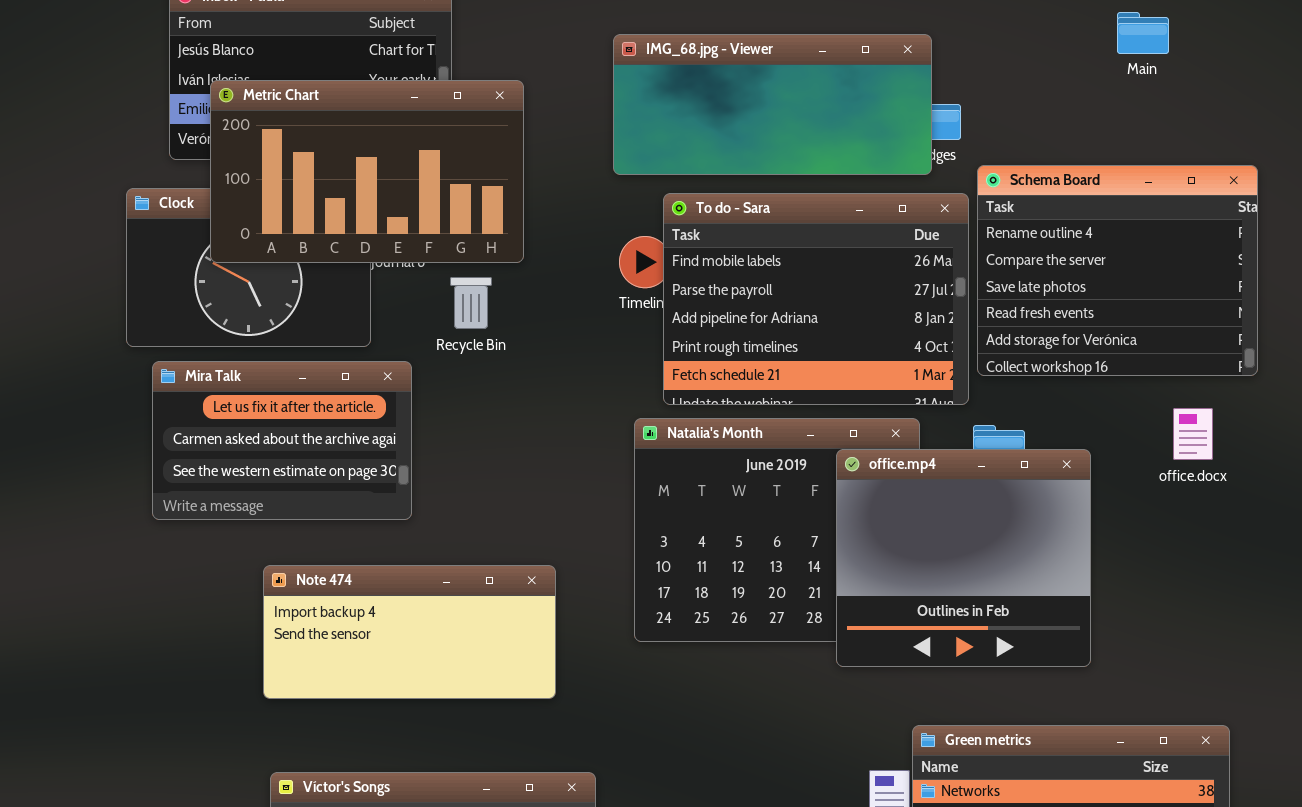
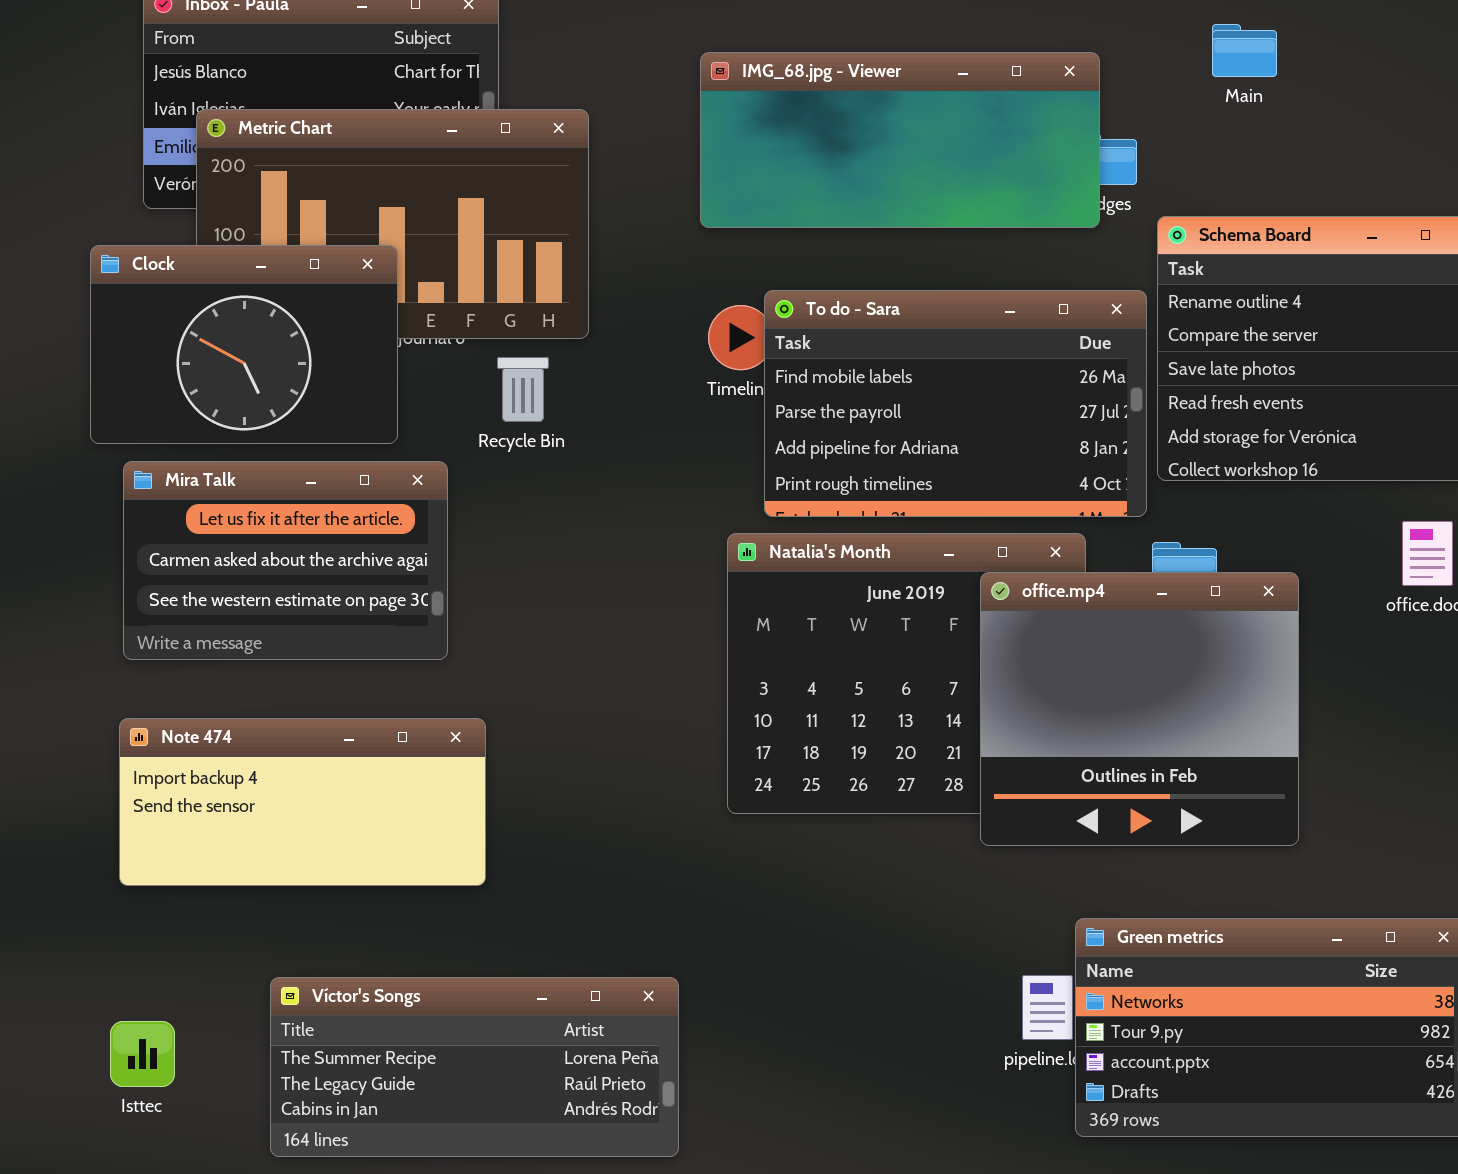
Main: [1117,12,1169,54] -> [1212,24,1277,77], moved
Clock: [126,188,371,347] -> [90,245,398,444], raised
To do - Sara: [663,193,969,405] -> [764,290,1147,517], resized
Note 474: [263,565,556,699] -> [119,718,486,886], moved

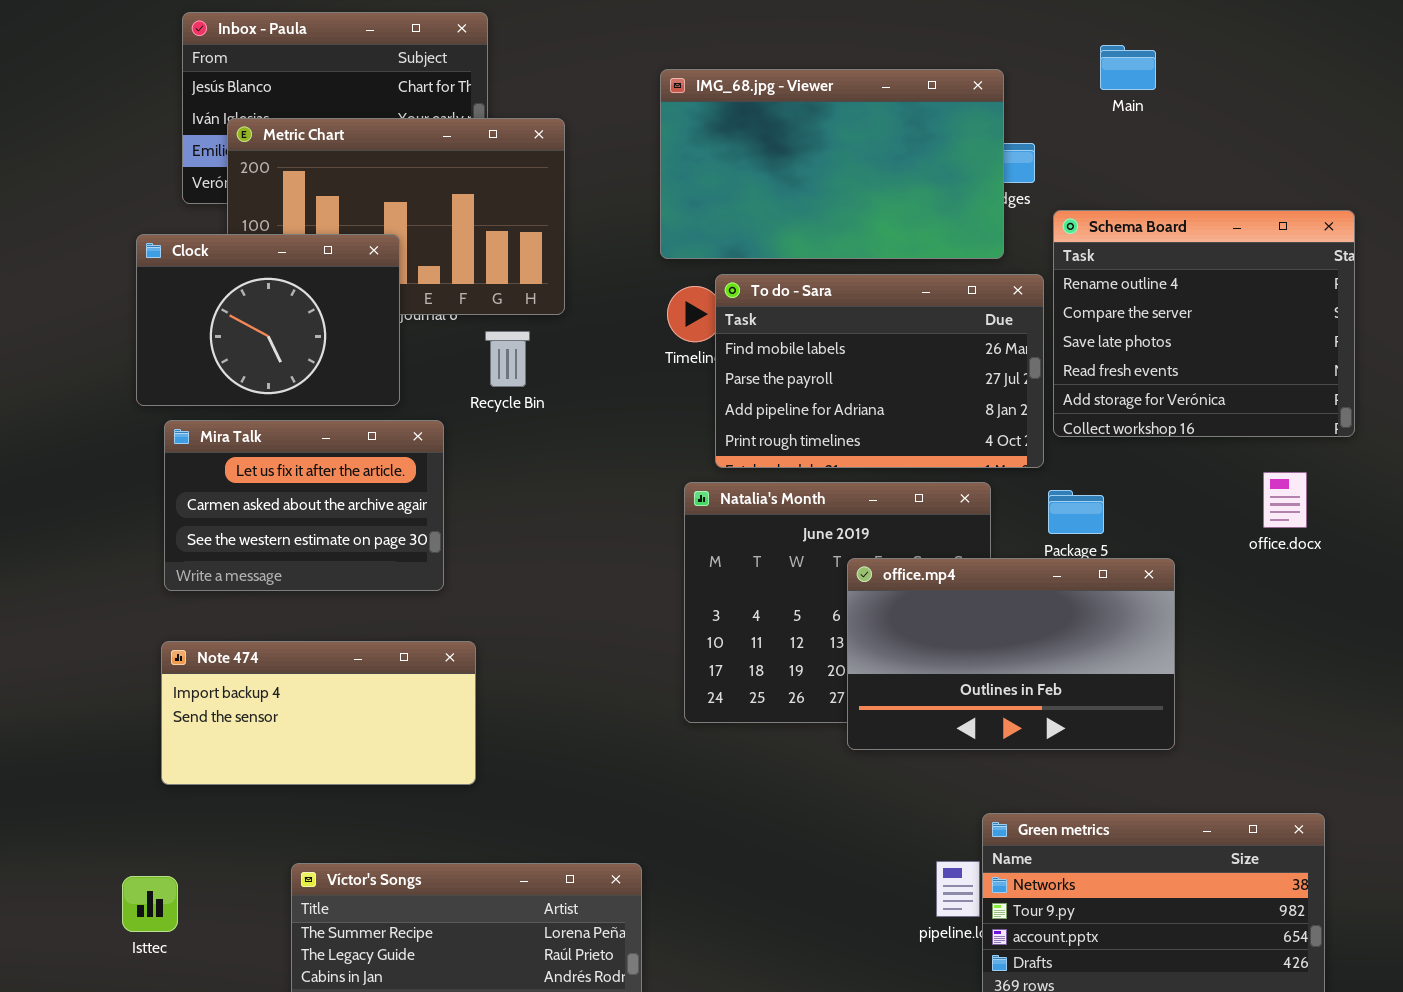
IMG_68.jpg - Viewer: [700,52,1100,228] -> [660,69,1004,259], resized
office.mp4: [980,572,1299,846] -> [847,558,1175,750], resized
Isttec: [110,1021,175,1087] -> [122,876,178,932], moved

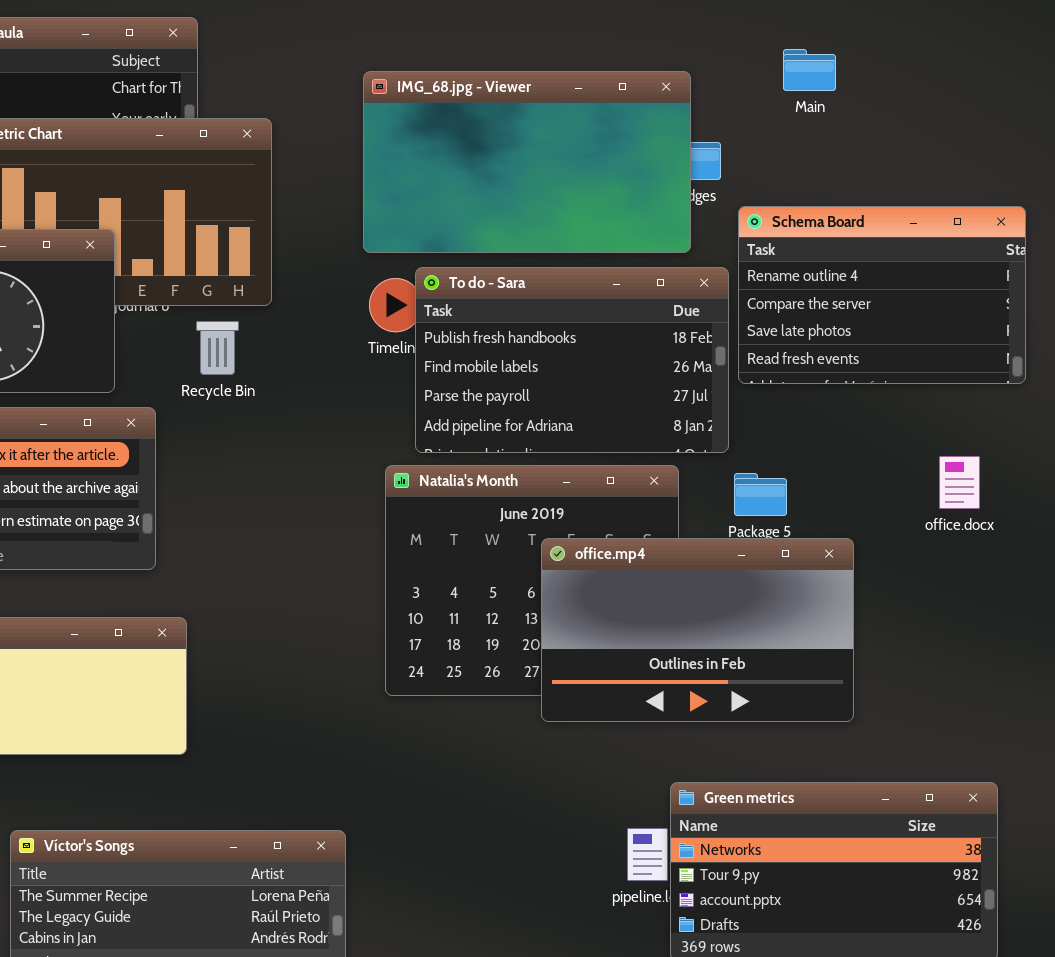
Schema Board: [1053,210,1355,437] -> [738,206,1026,384], resized
To do - Sara: [715,274,1044,468] -> [415,267,729,453], scrolled up 1 row

